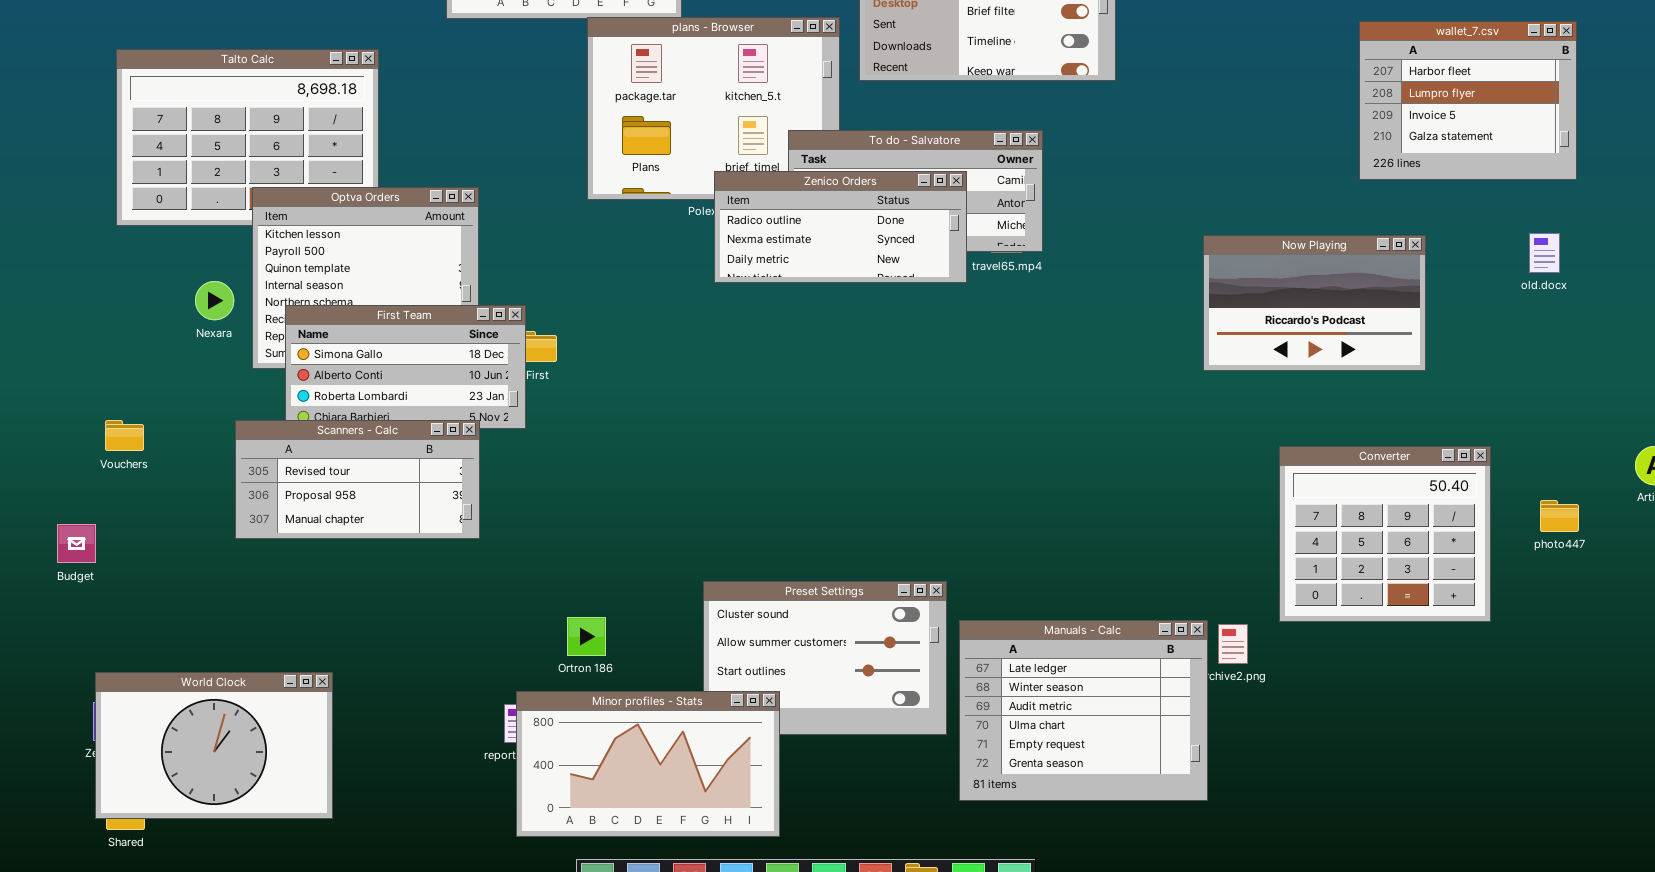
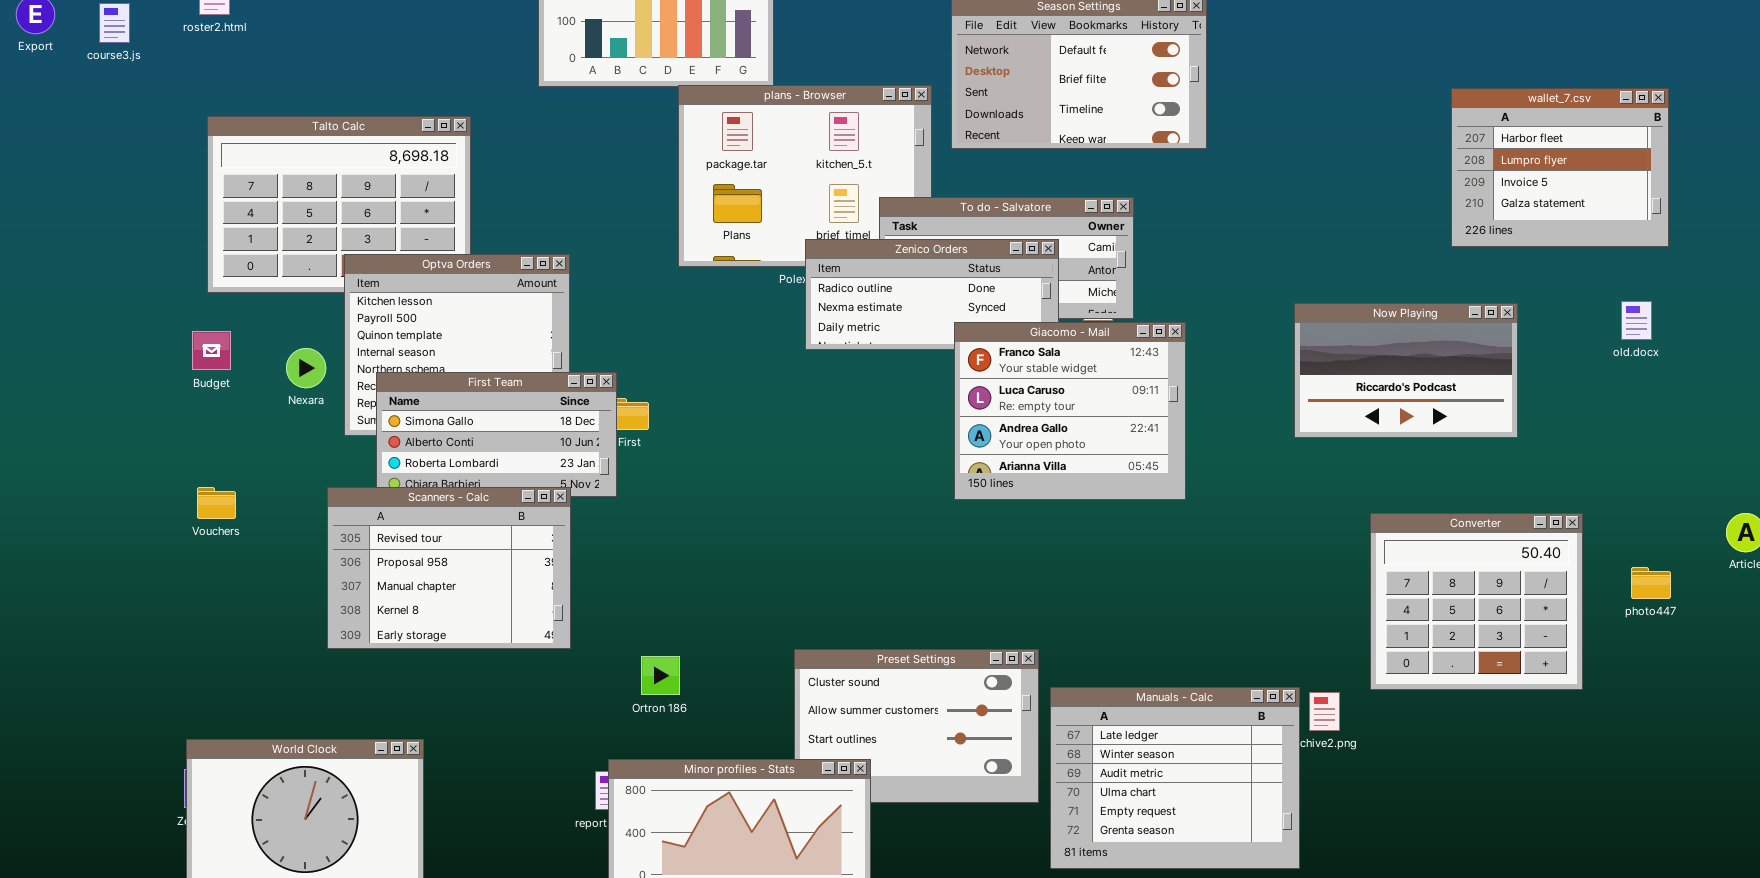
Giacomo - Mail: none -> [954,322,1186,500], opened
Scanners - Calc: [235,420,480,539] -> [327,487,571,649], resized
Budget: [57,524,96,563] -> [192,331,231,370], moved
Ortron 186: [567,617,606,656] -> [641,656,680,695], moved

